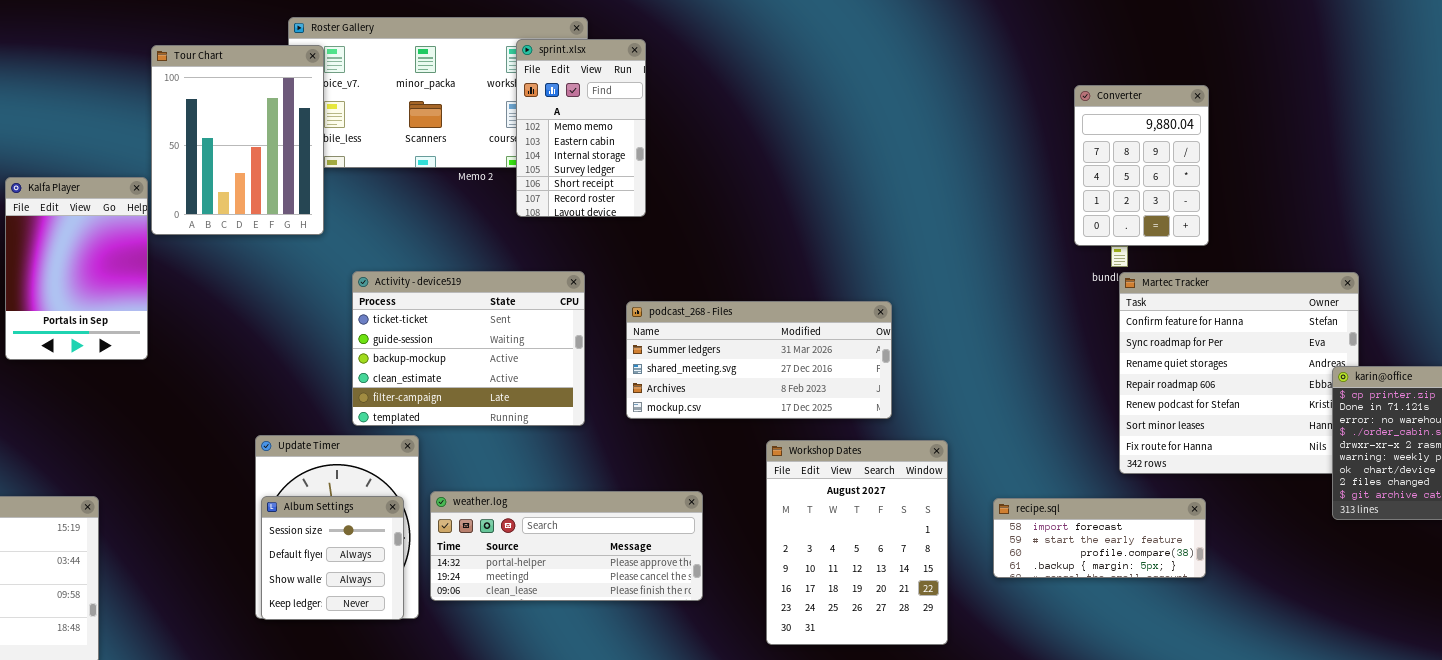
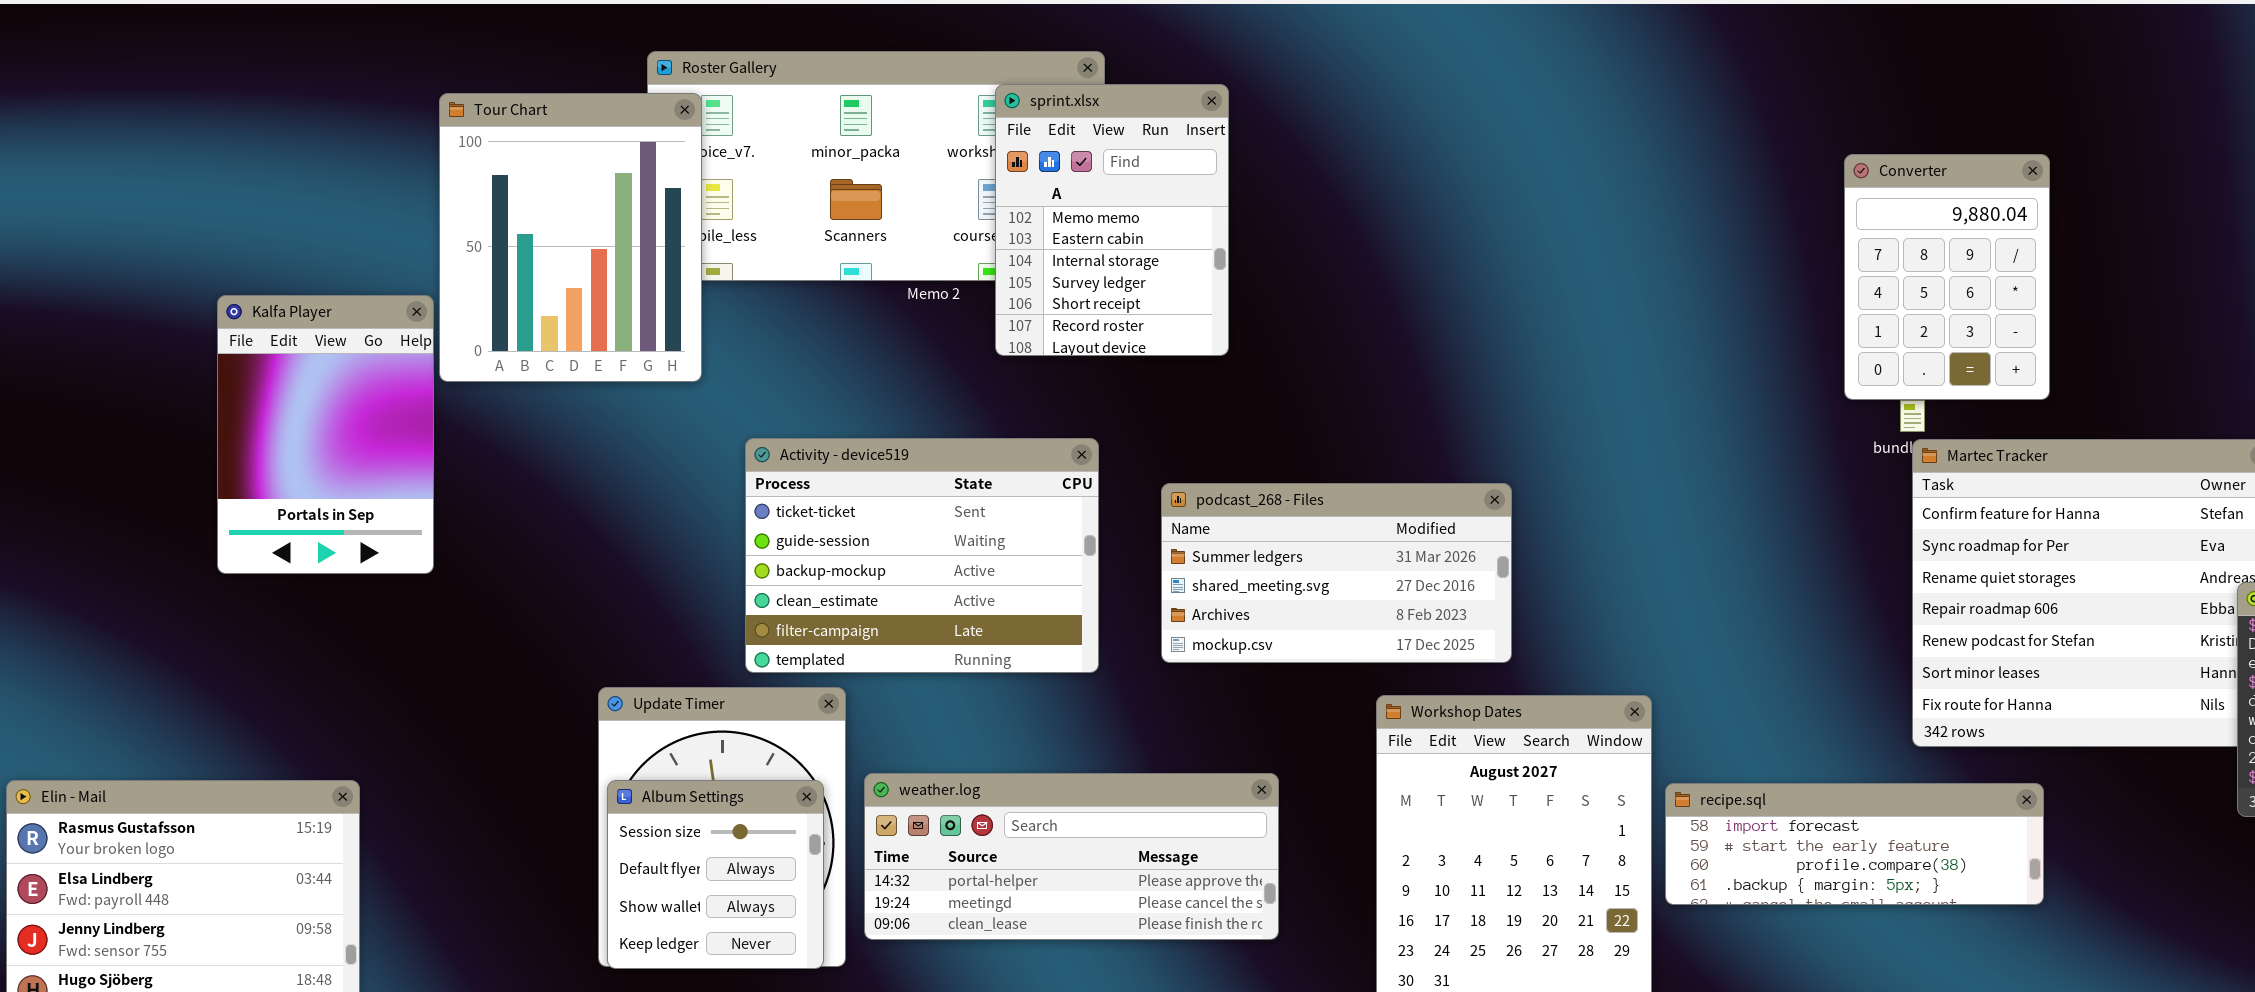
sprint.xlsx: [516,39,646,217] -> [995,84,1229,356], resized
podcast_268 - Files: [626,301,892,419] -> [1161,483,1512,663], resized
recipe.sql: [993,498,1206,578] -> [1665,783,2044,905], resized

